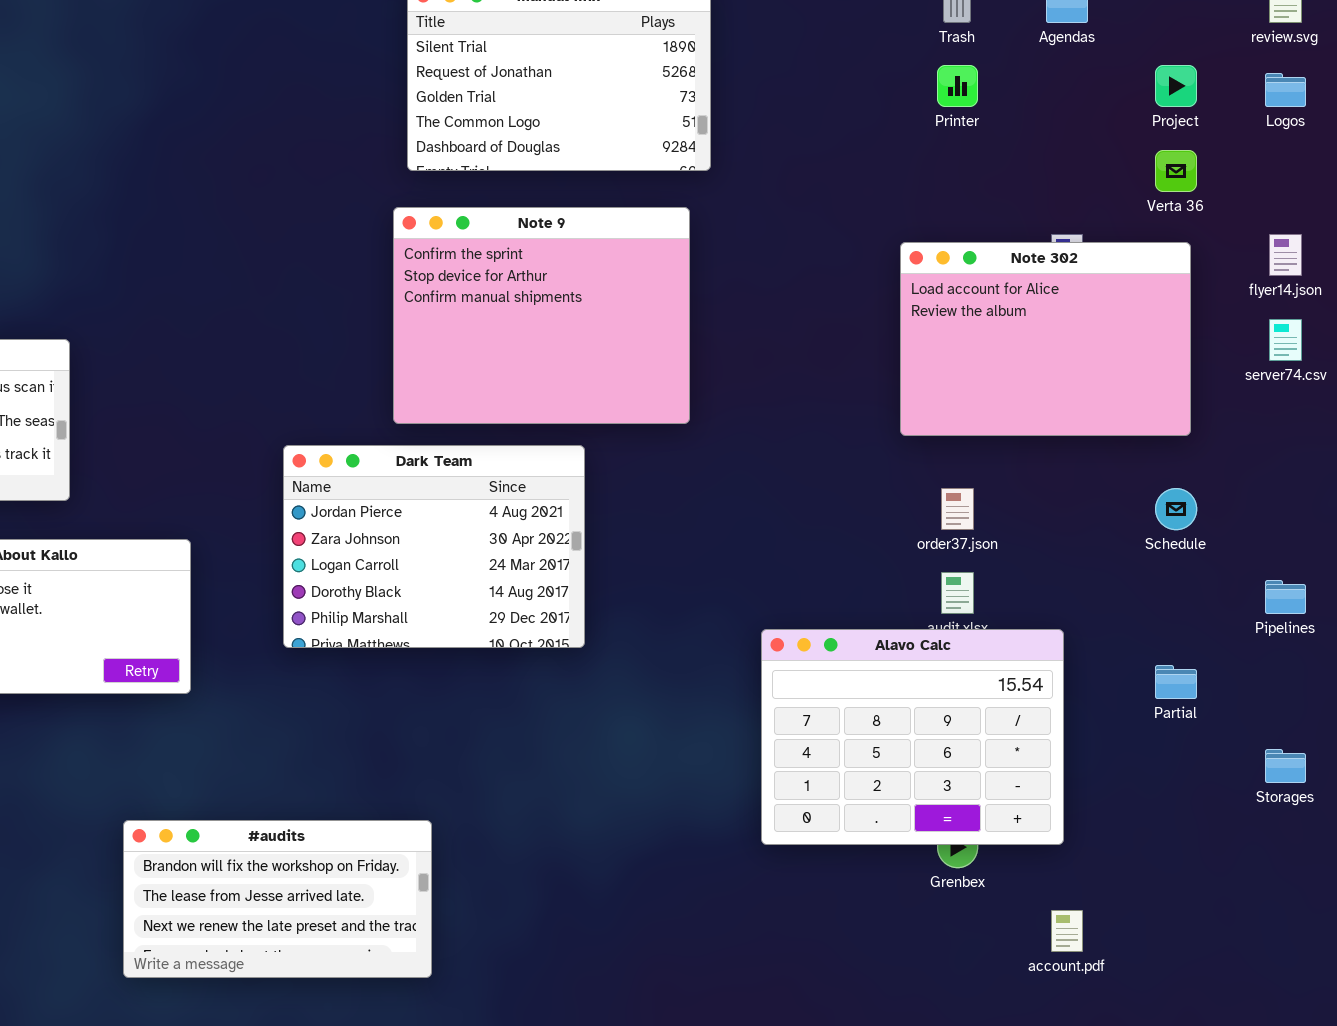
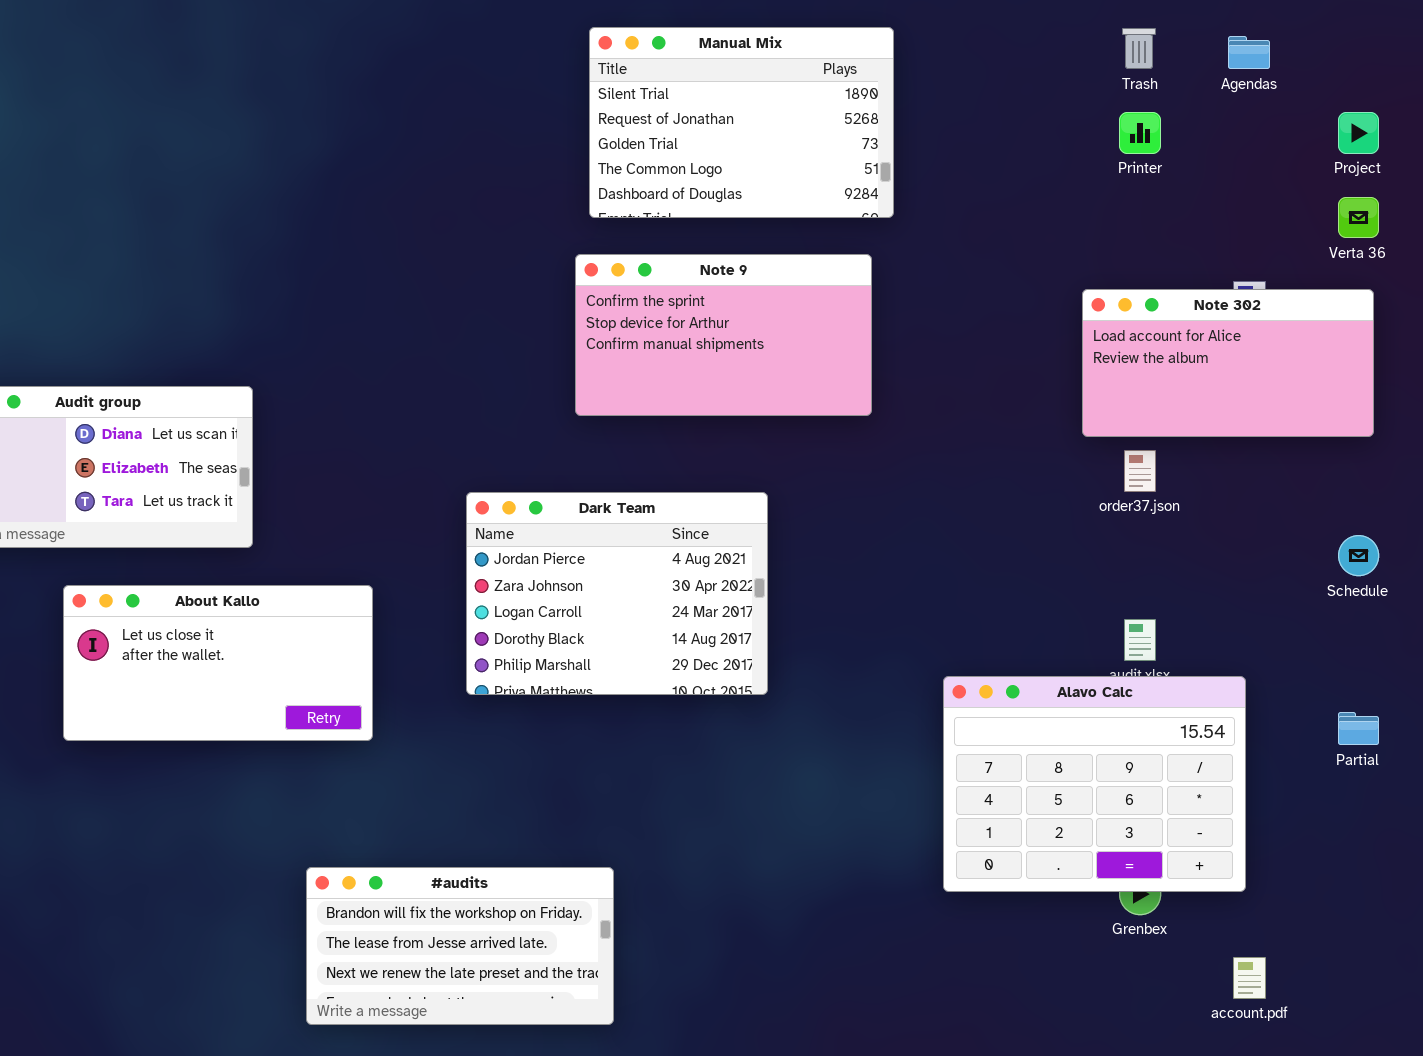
Note 9: [393,207,690,424] -> [575,254,872,416], resized
Note 302: [900,242,1191,436] -> [1082,289,1374,437], resized
order37.json: [941,488,974,530] -> [1124,450,1156,492], moved

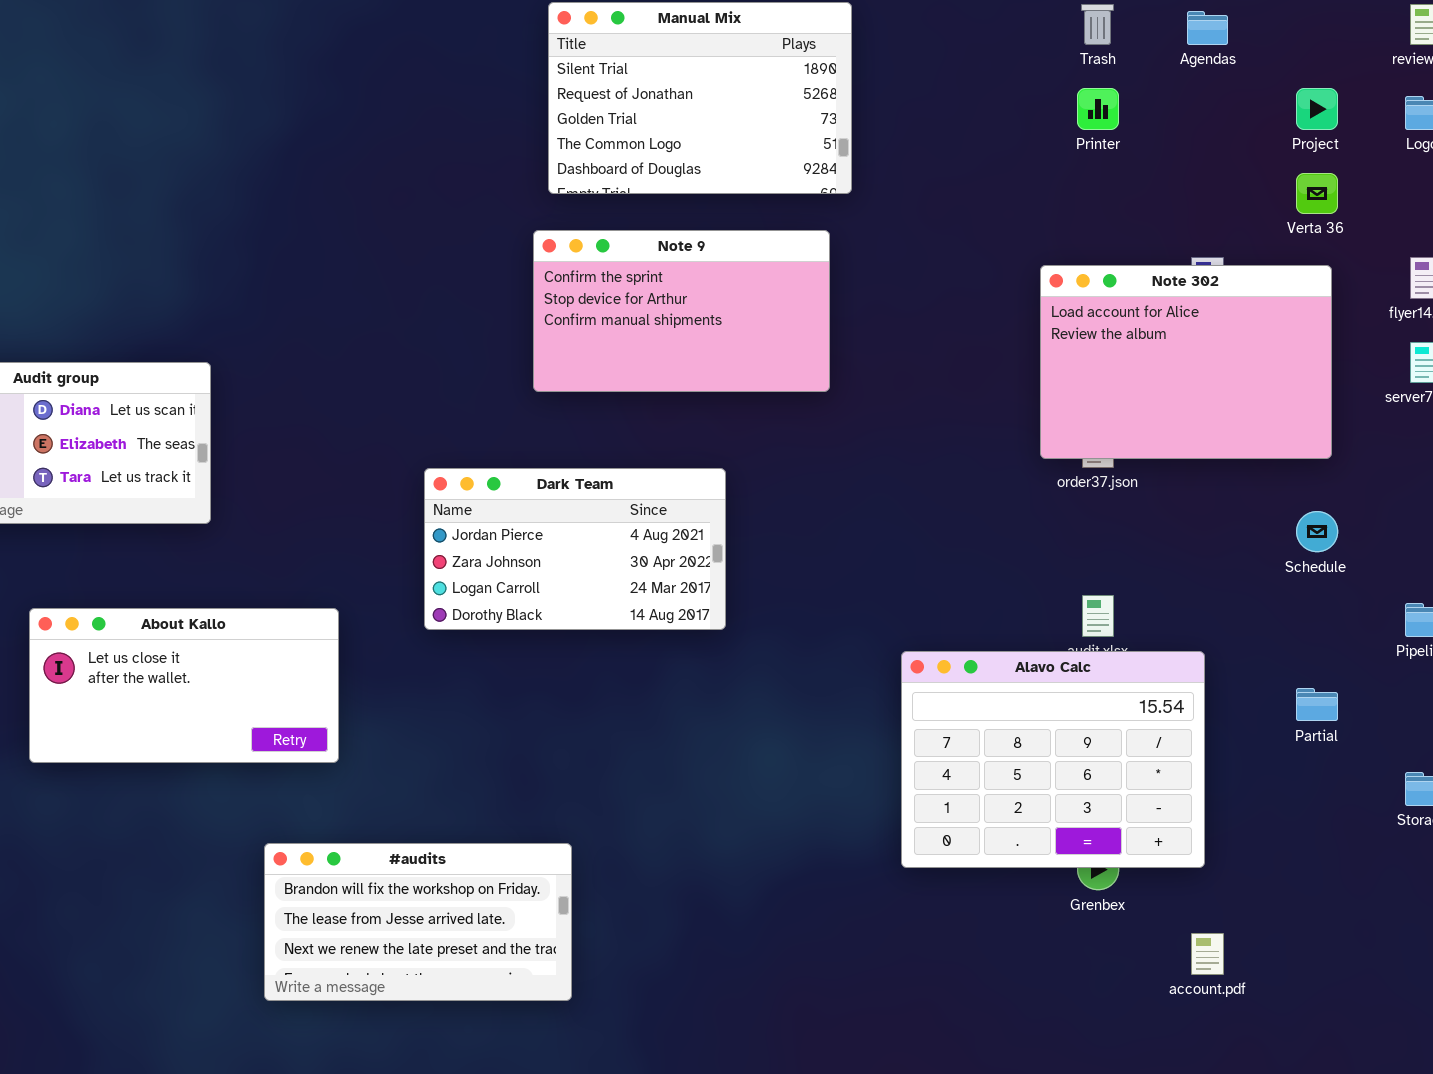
Note 302: [1082,289,1374,437] -> [1040,265,1332,459], resized
Dark Team: [466,492,768,695] -> [424,468,726,630], resized
About Kallo: [63,585,373,741] -> [29,608,339,763], moved

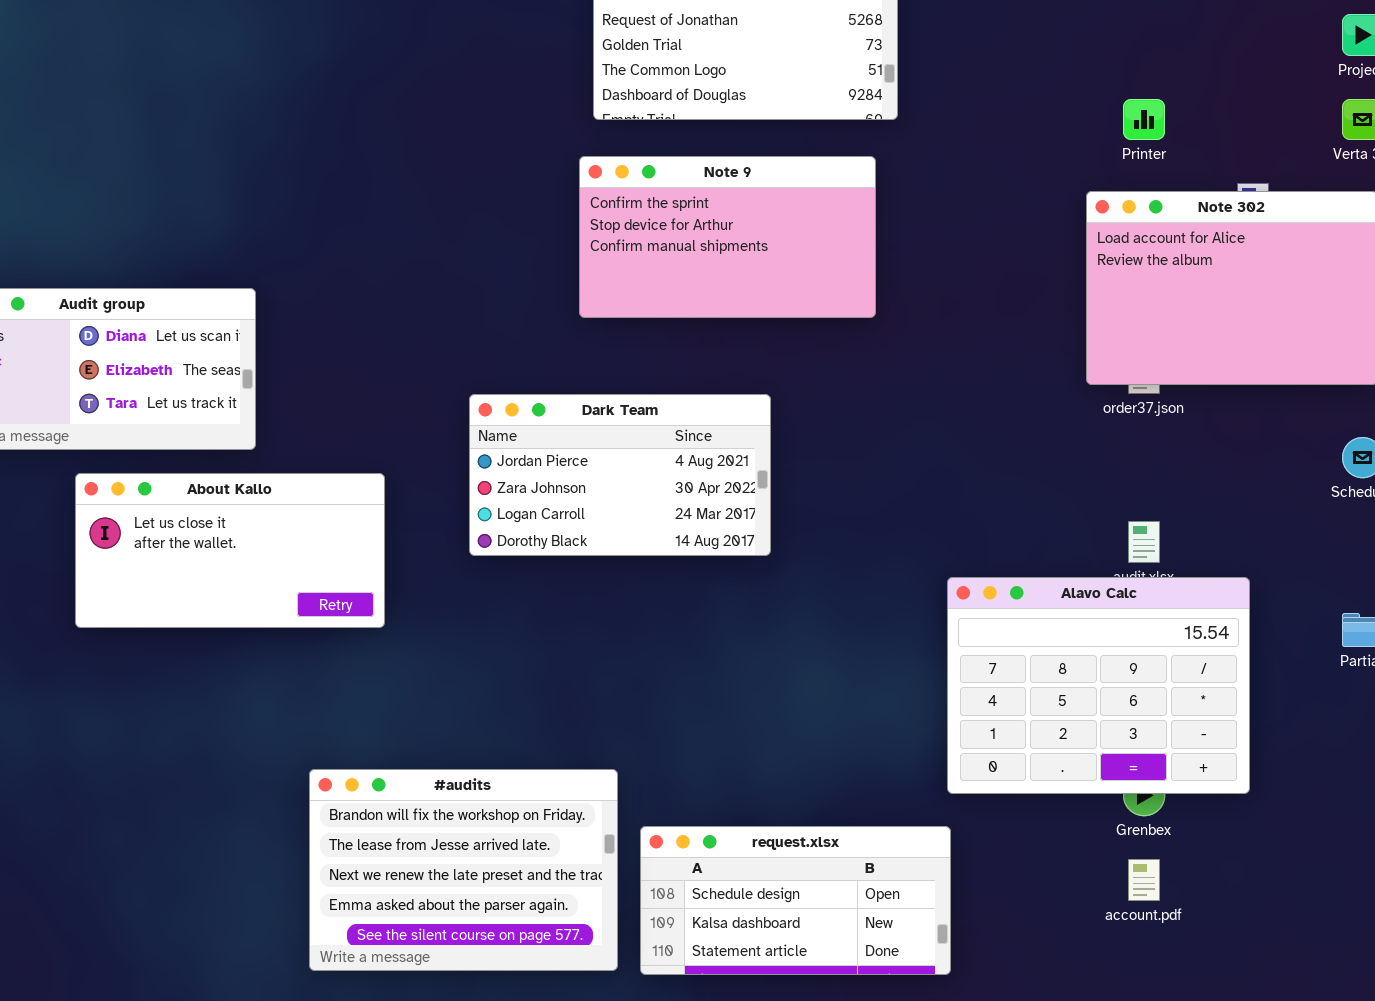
Printer: [1077,88,1119,130] -> [1123,99,1165,140], moved
About Kallo: [29,608,339,763] -> [75,473,385,628], moved
#audits: [264,843,572,1001] -> [309,769,618,971], resized
request.xlsx: none -> [640,826,951,975], opened
account.pdf: [1191,933,1224,975] -> [1128,859,1160,901], moved

